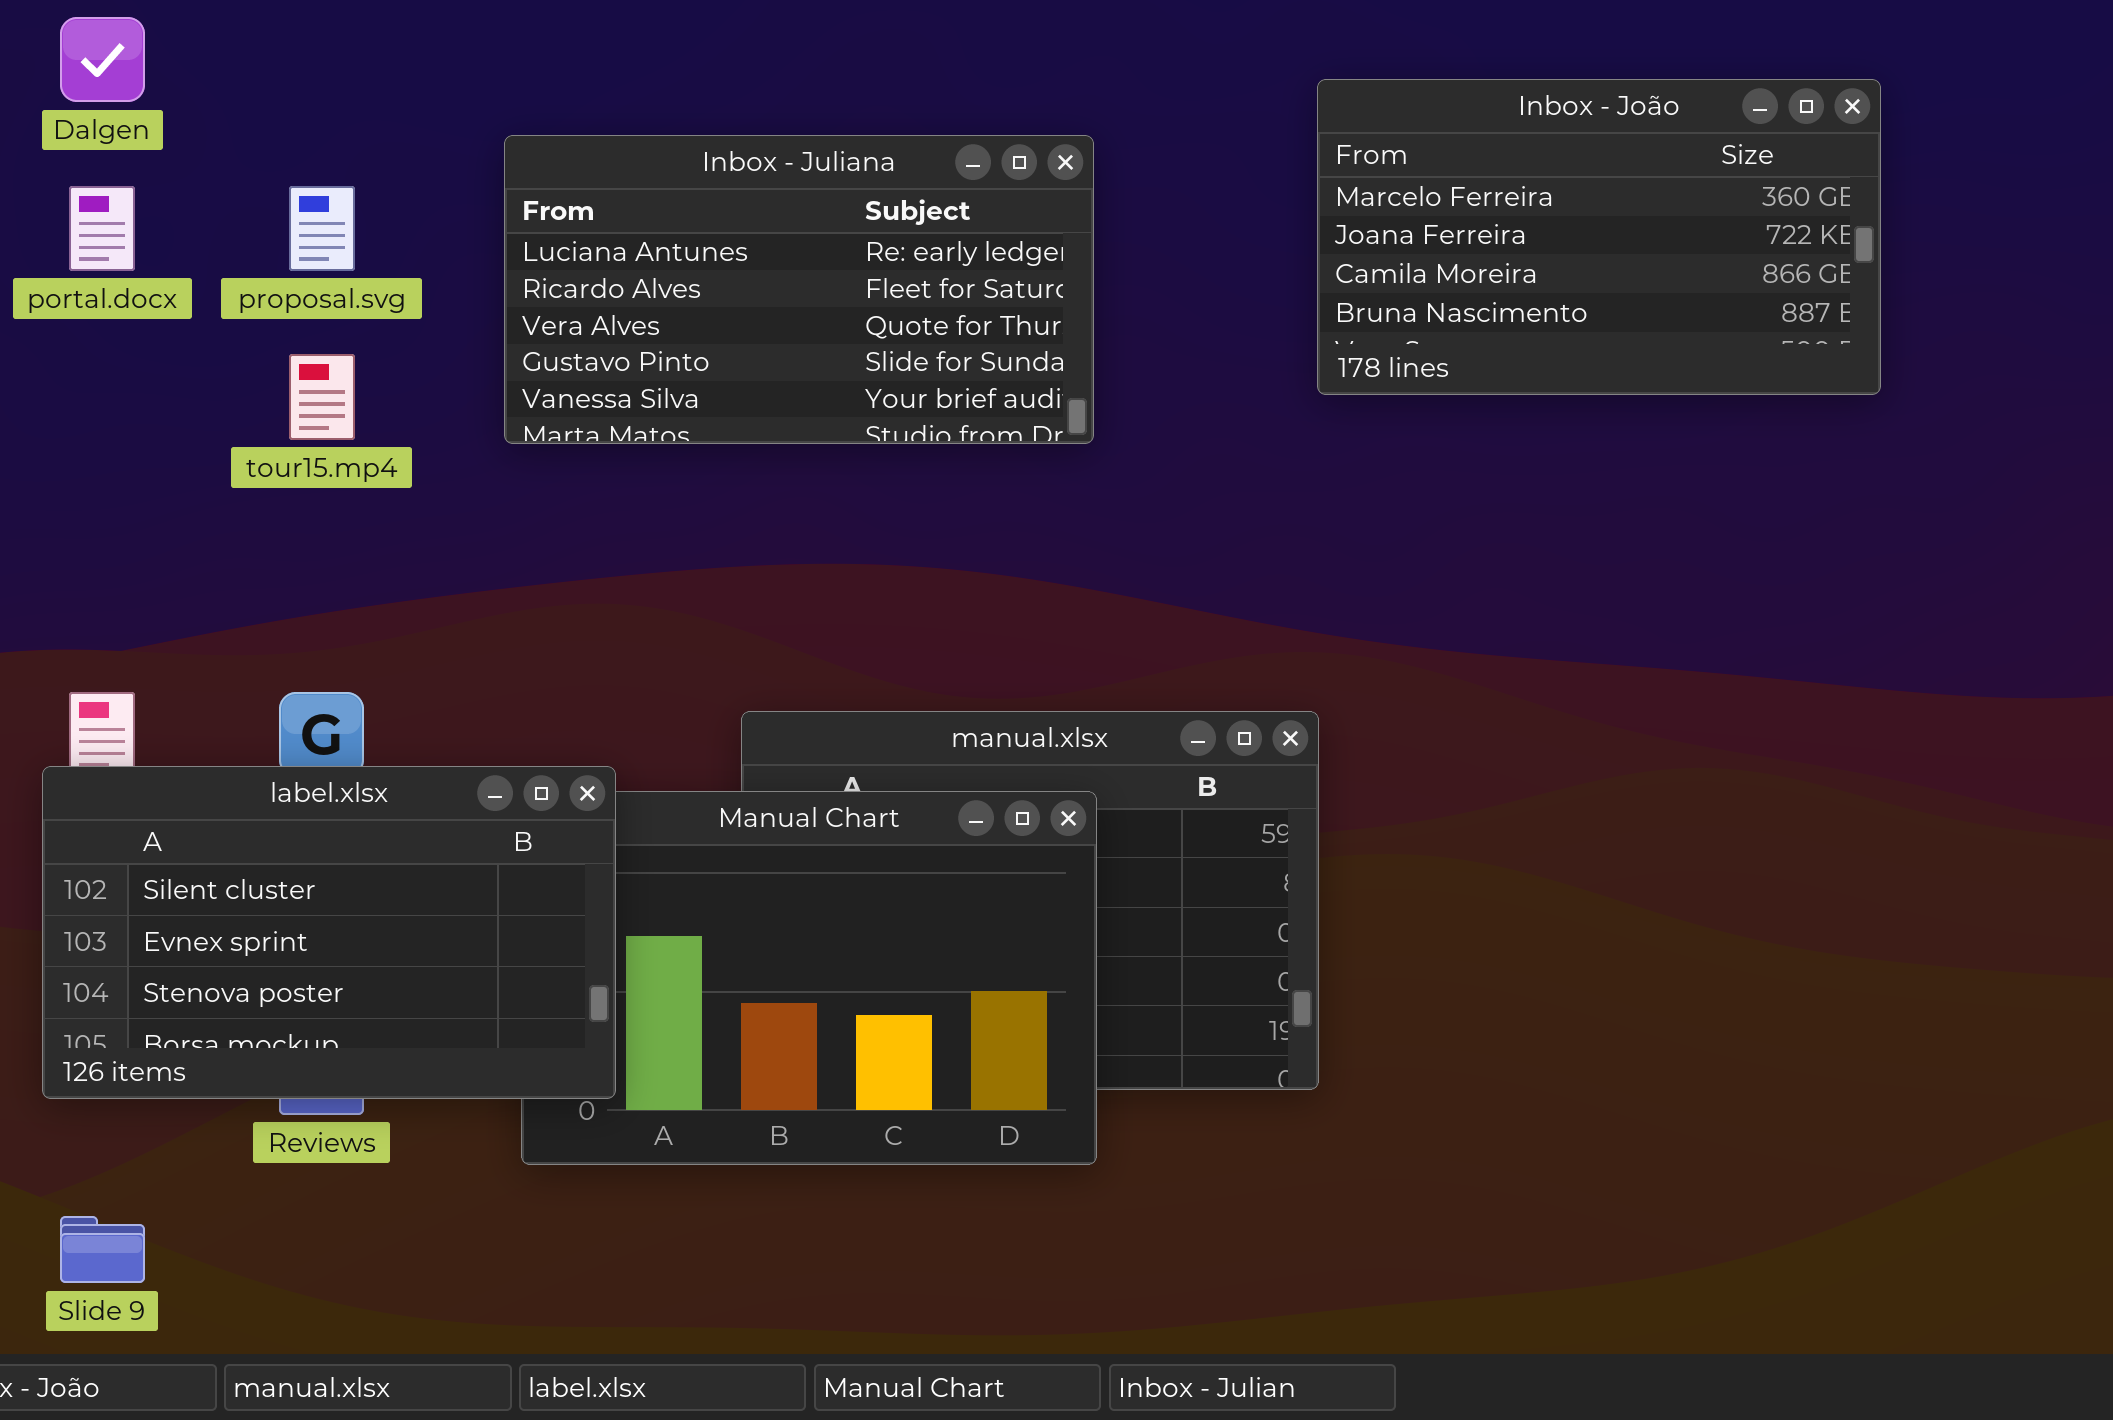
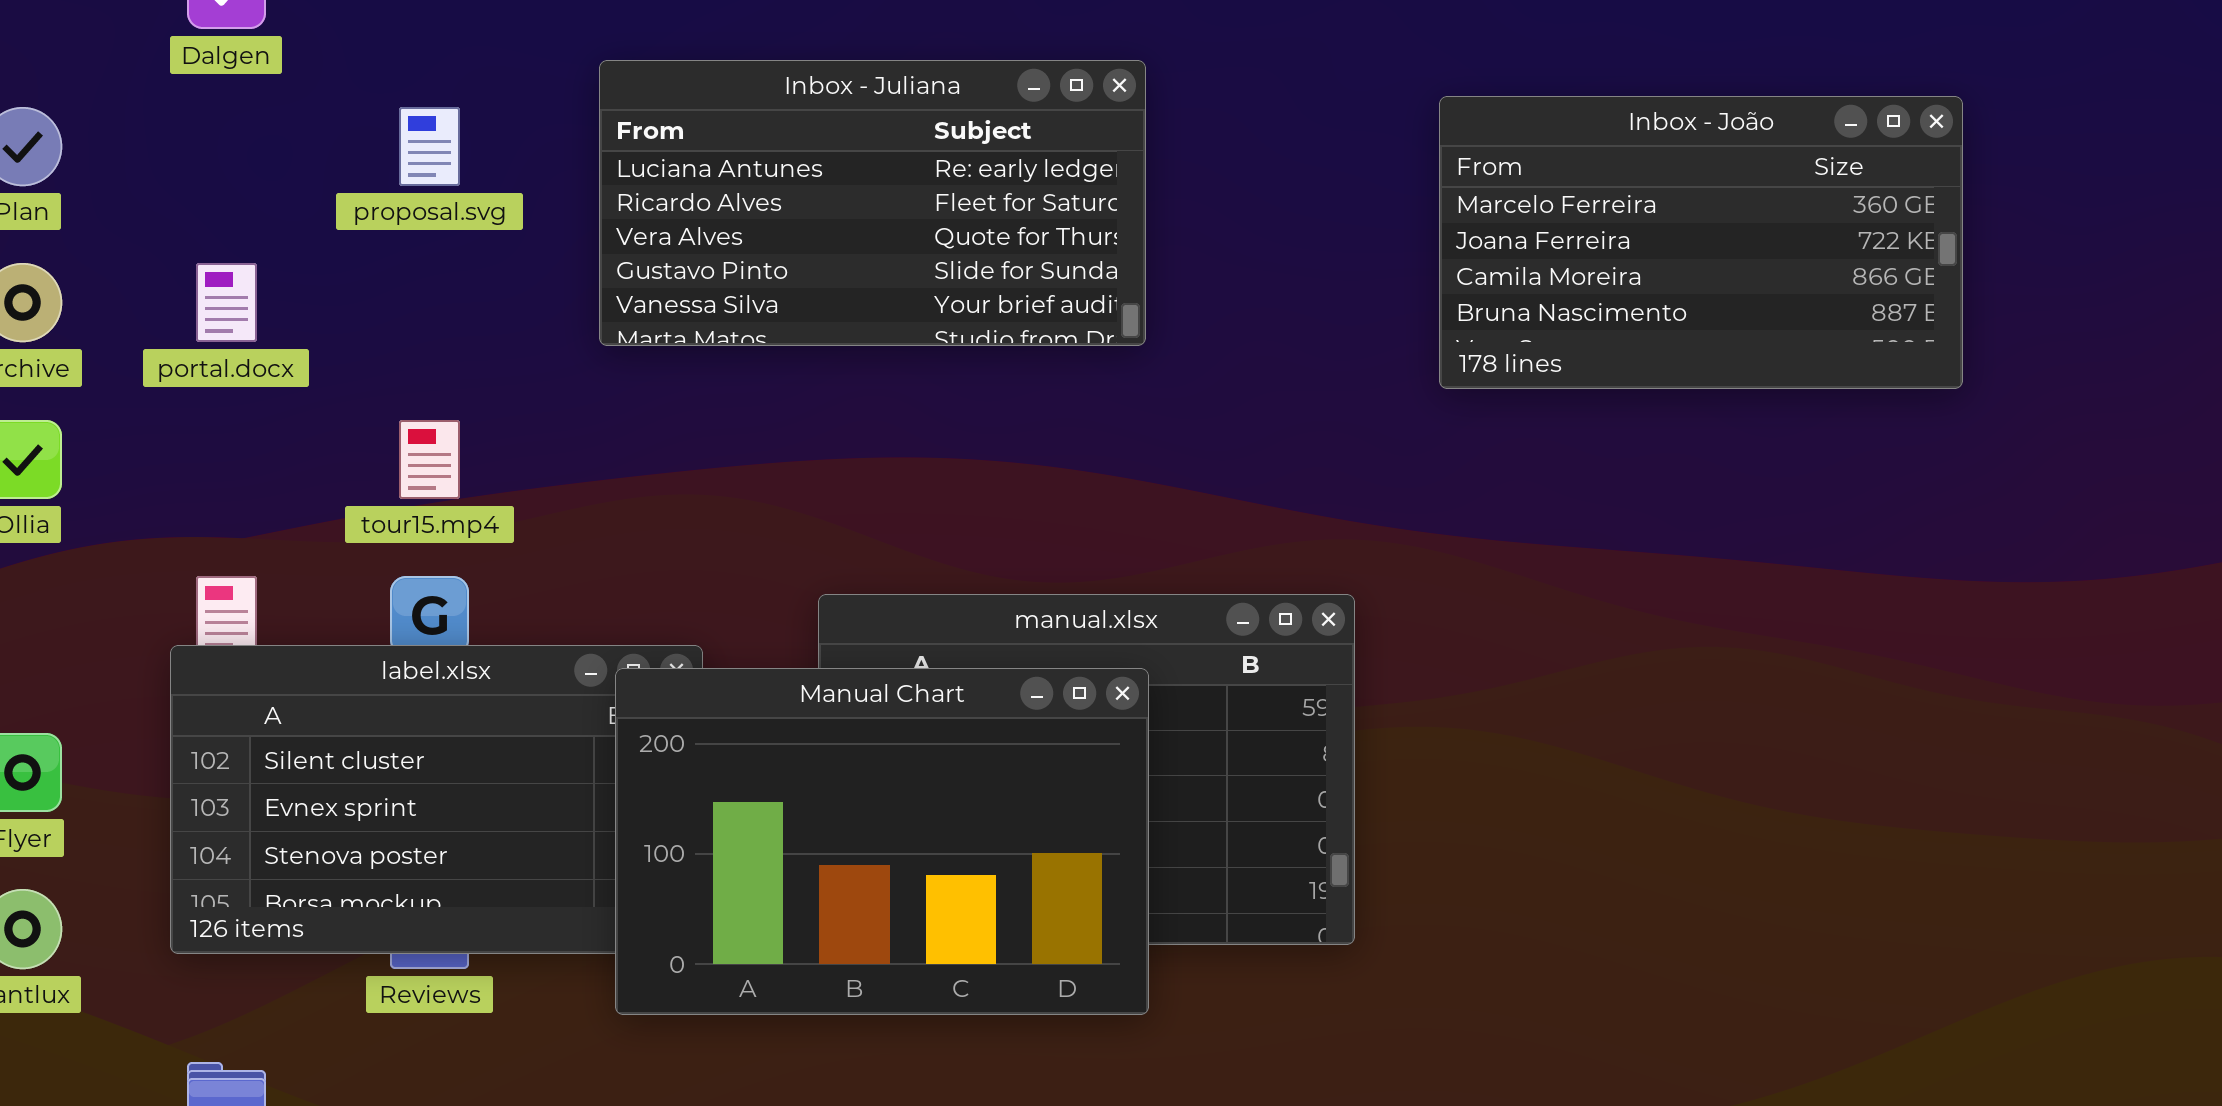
Inbox - João: [1317,79,1881,395] -> [1439,96,1963,389], moved
portal.docx: [69,186,135,271] -> [196,263,257,342], moved
tour15.mp4: [289,354,355,440] -> [399,420,460,499], moved
Manual Chart: [521,791,1097,1165] -> [615,668,1149,1015], raised

